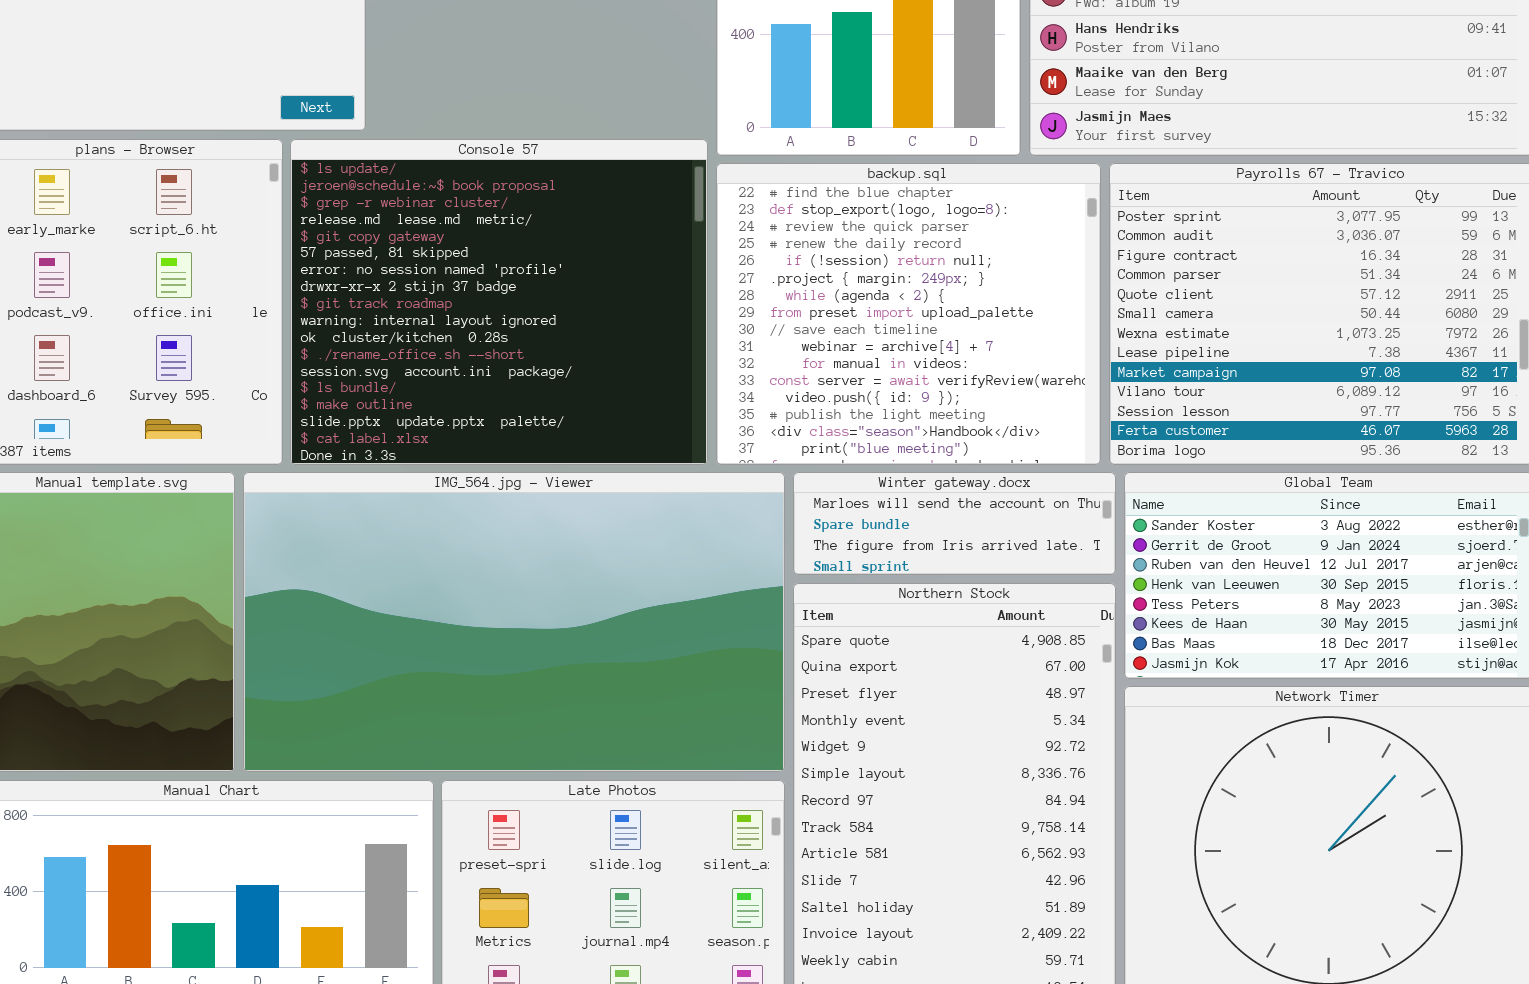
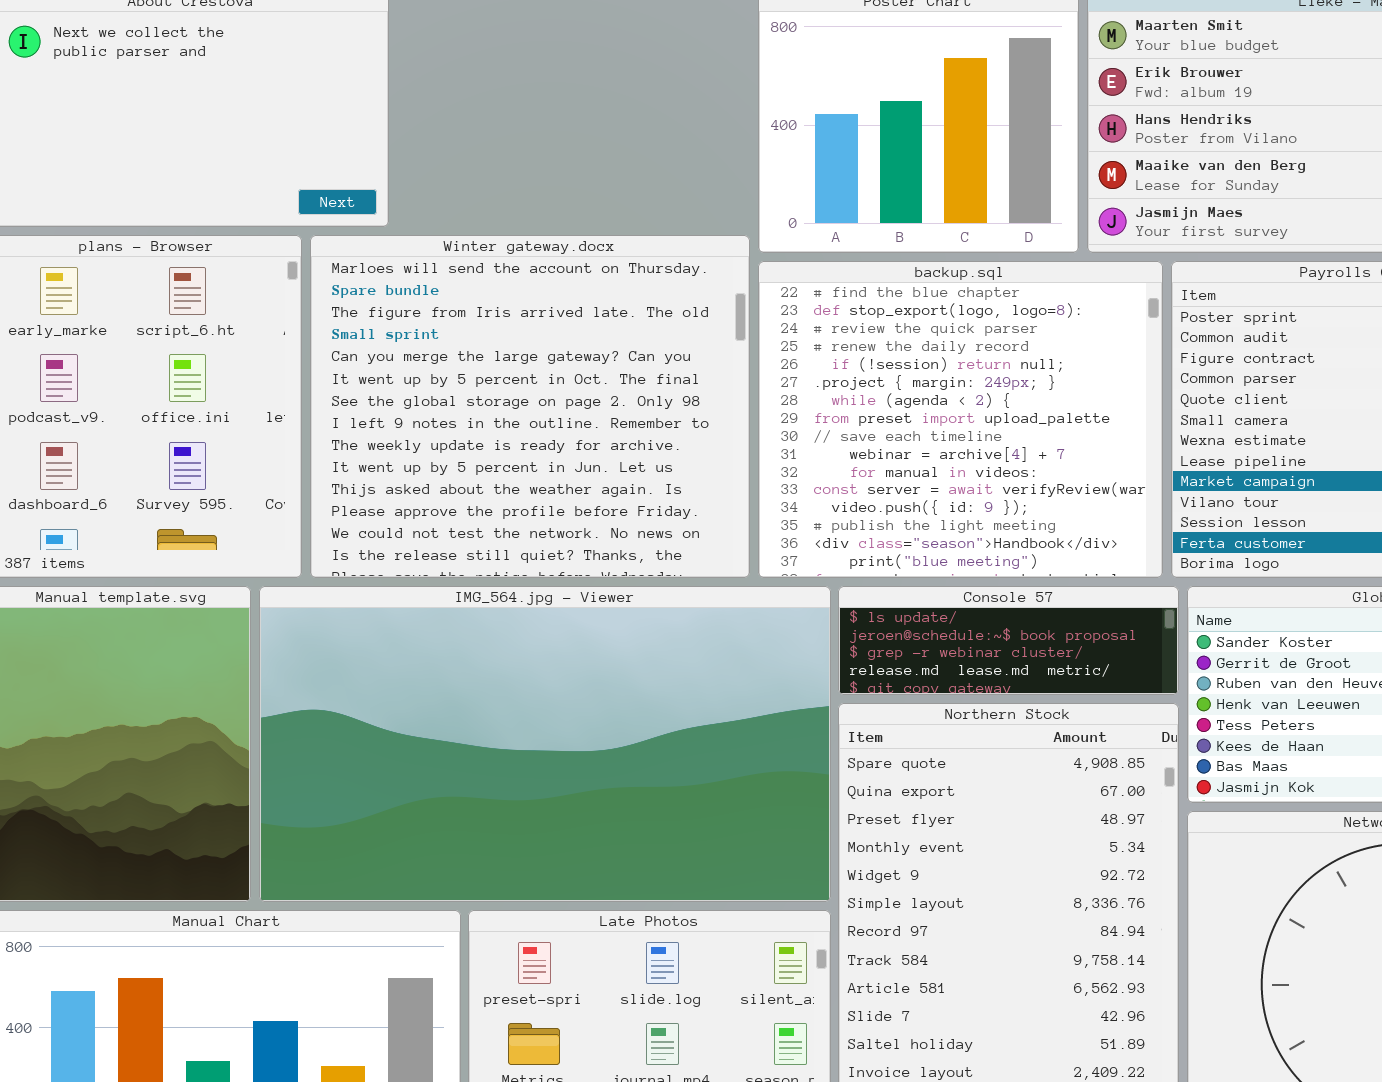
Console 57: [290,139,708,465] -> [838,586,1179,695], moved, resized
Winter gateway.docx: [793,472,1116,575] -> [310,235,750,578], moved, resized

